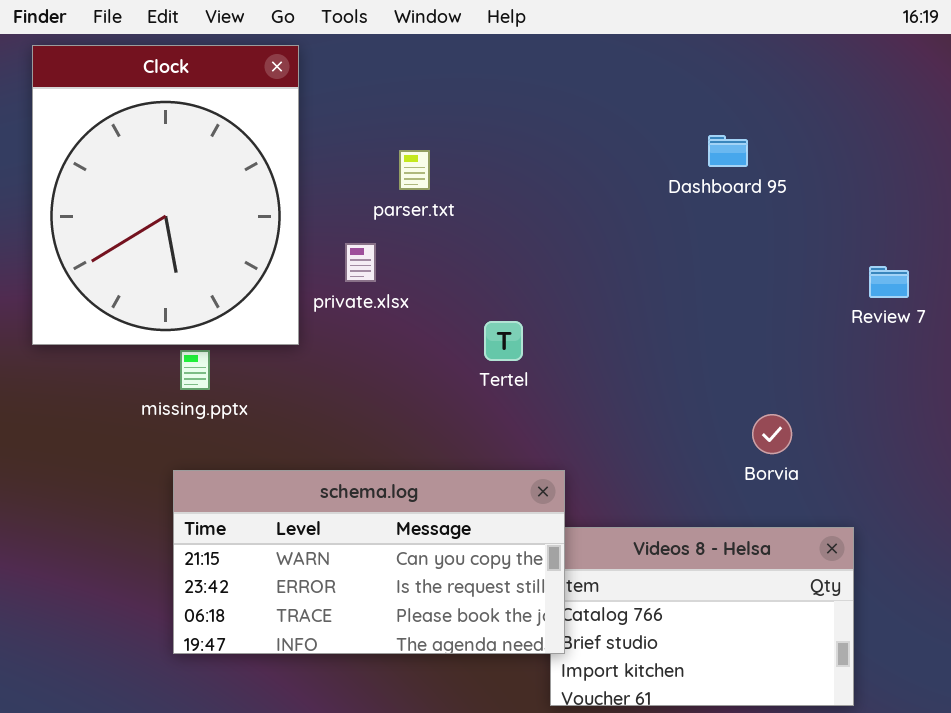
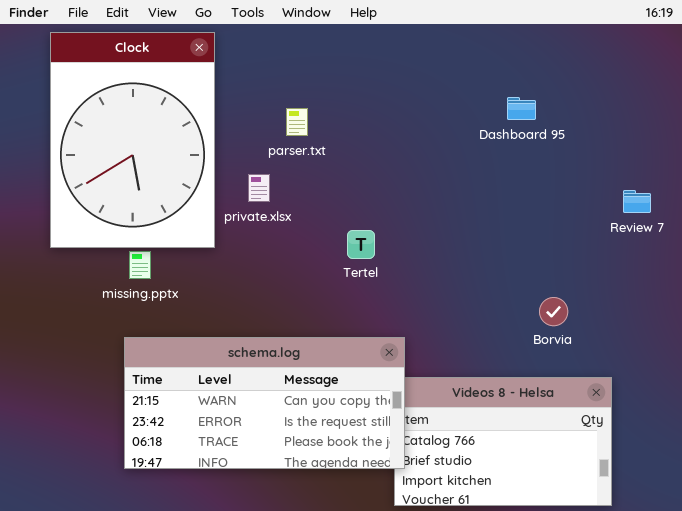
Clock: [32,45,299,345] -> [50,32,215,248], resized

